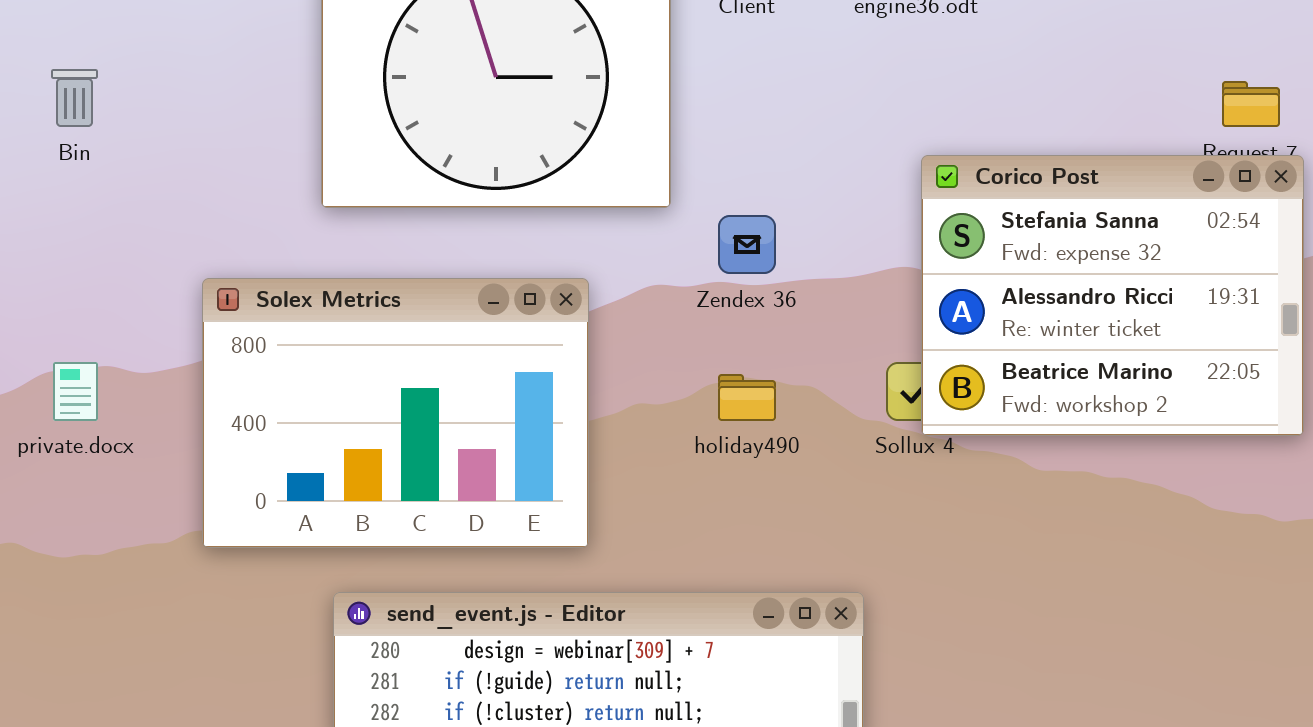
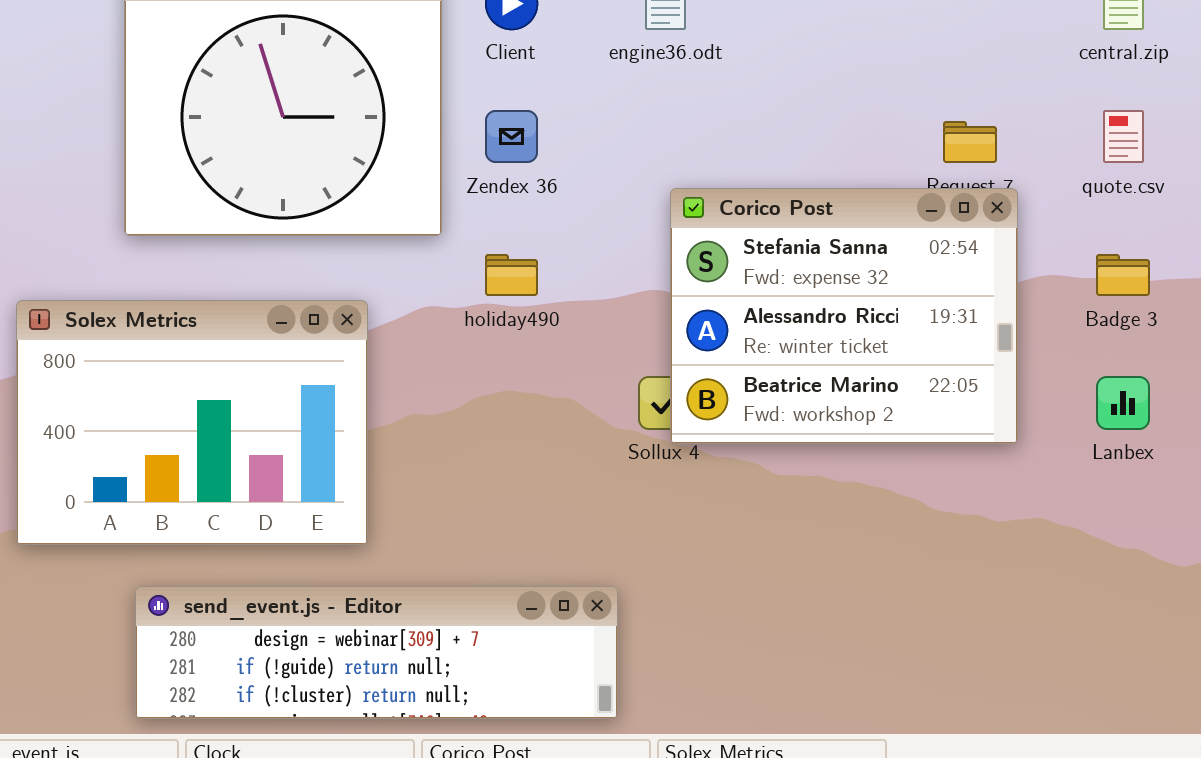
Zendex 36: [718,215,776,274] -> [485,110,538,163], moved
holiday490: [718,374,776,421] -> [485,254,538,296], moved

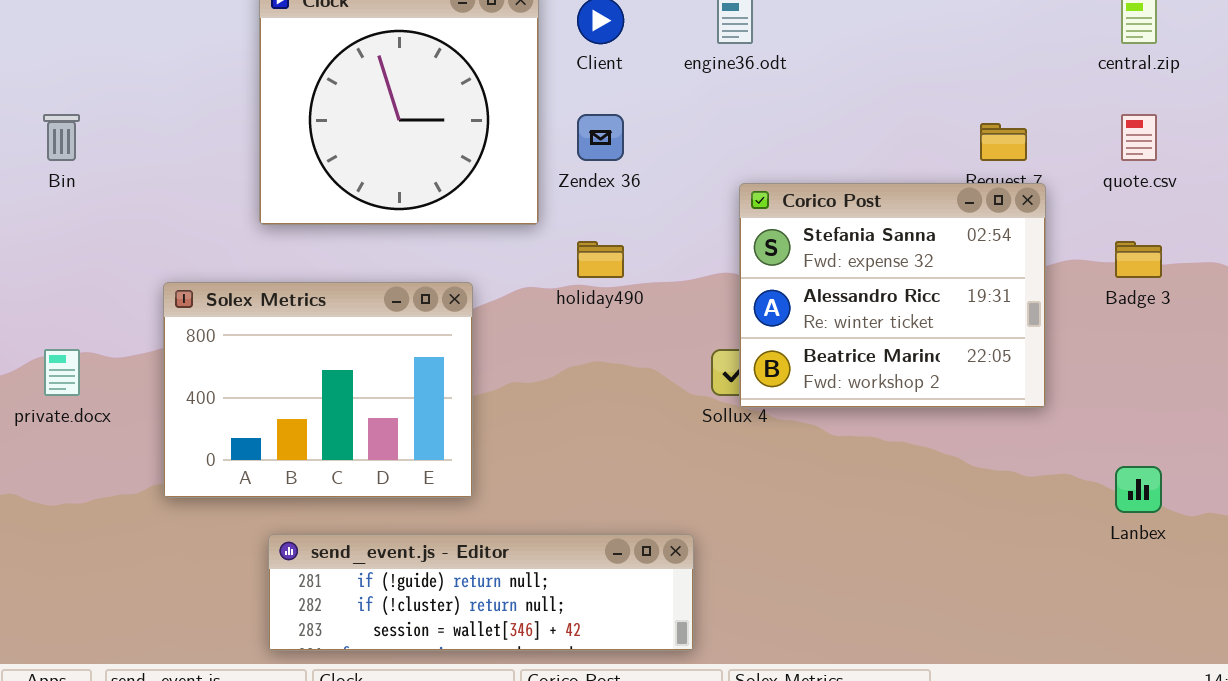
Lanbex: [1096,376,1150,430] -> [1115,466,1162,513], moved
send_event.js - Editor: [135,586,618,719] -> [268,534,694,651], scrolled down 1 row

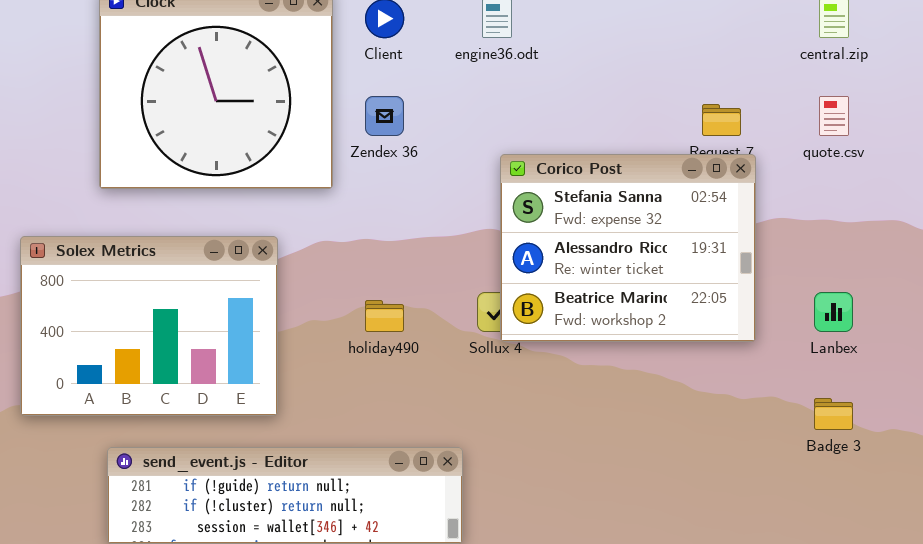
holiday490: [577,241,624,278] -> [365,300,404,332], moved
Badge 3: [1115,241,1162,278] -> [814,398,853,430], moved
Lanbex: [1115,466,1162,513] -> [814,292,853,332], moved

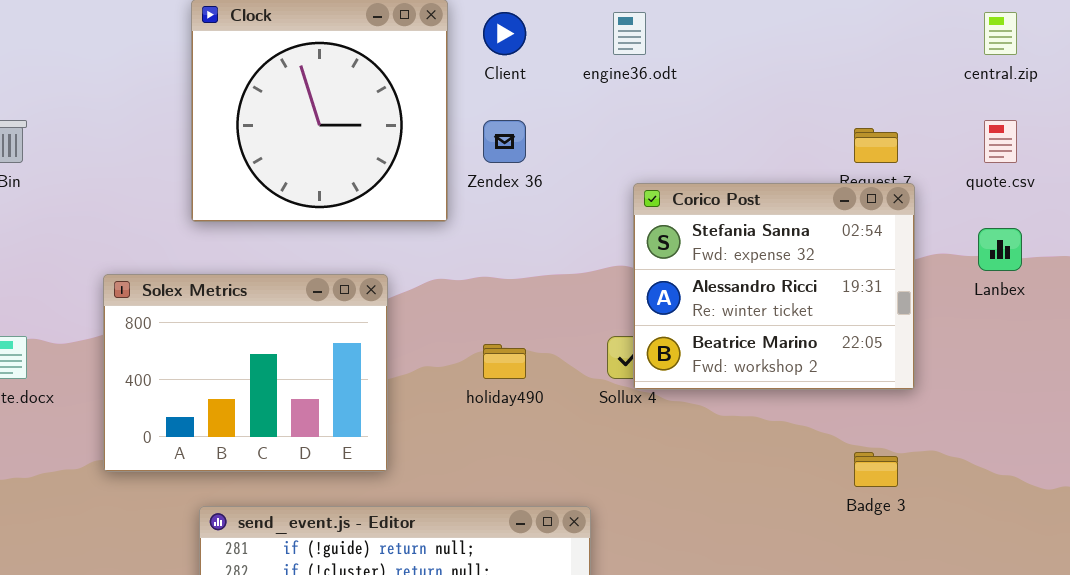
Lanbex: [814,292,853,332] -> [978,228,1022,271], moved
Badge 3: [814,398,853,430] -> [854,452,898,487], moved

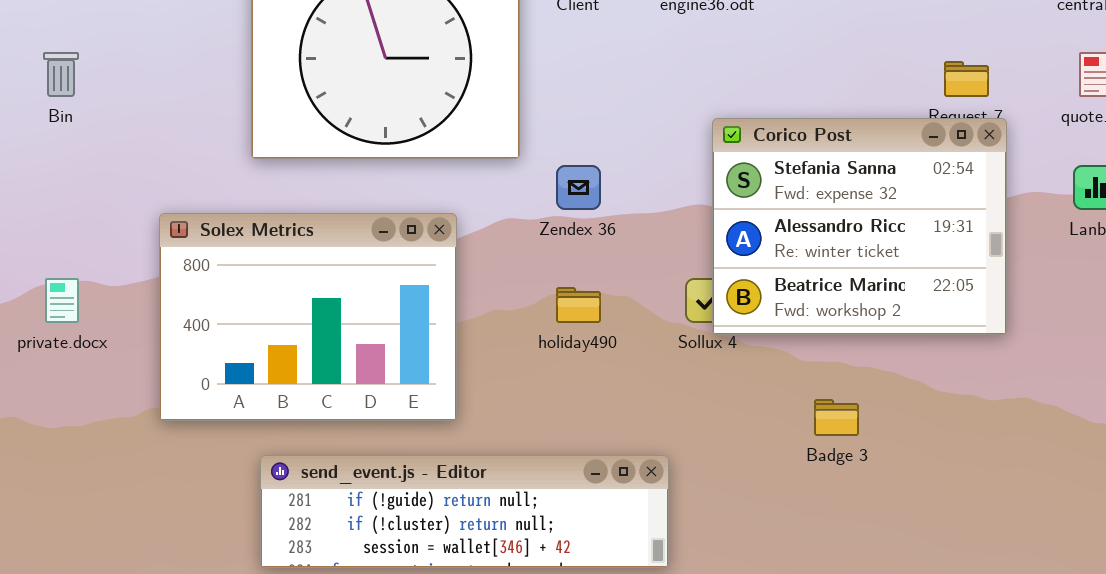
Zendex 36: [483,120,526,163] -> [556,165,601,210], moved
Badge 3: [854,452,898,487] -> [814,399,859,436], moved

